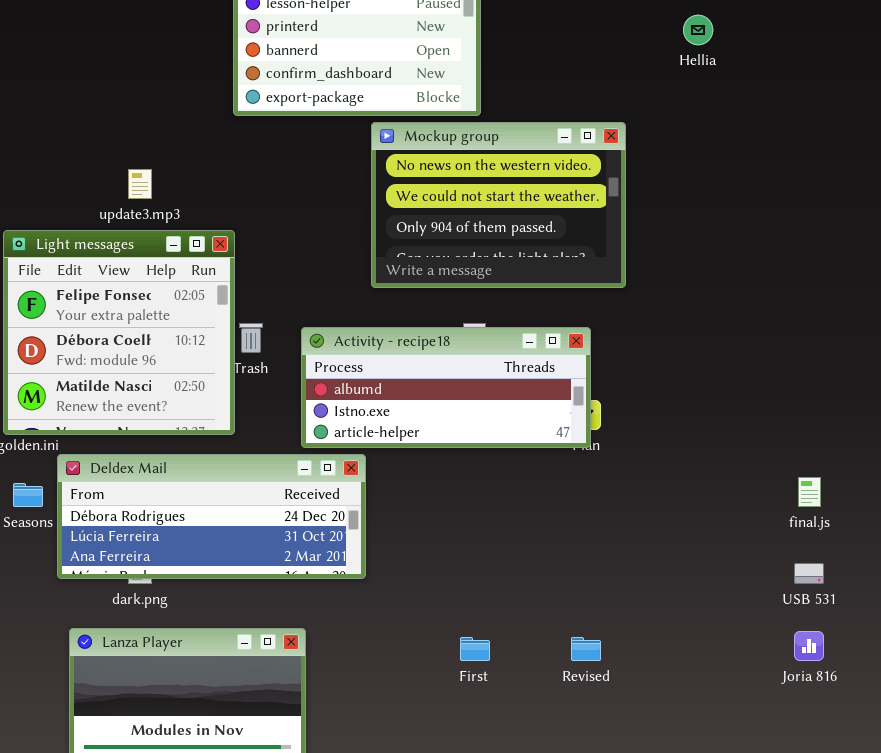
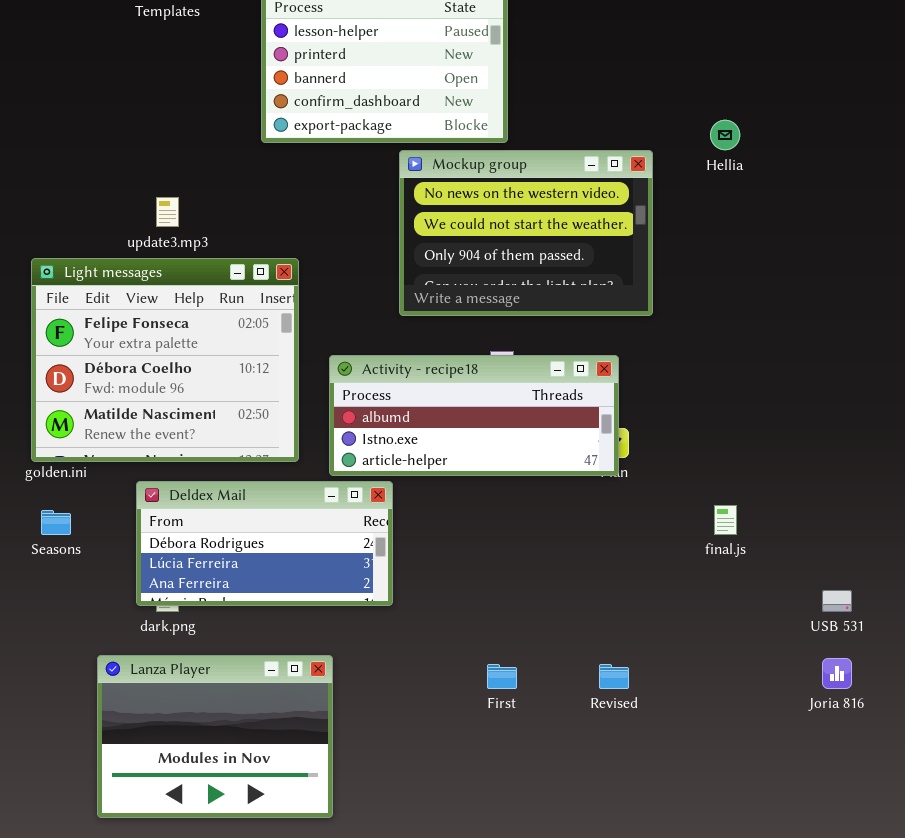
Hellia: [683,15,713,45] -> [710,120,740,150], moved
Light messages: [3,230,235,435] -> [31,258,299,462], resized
Deldex Mail: [57,454,366,579] -> [136,481,393,606], resized
final.js: [798,477,821,507] -> [714,505,737,535], moved

